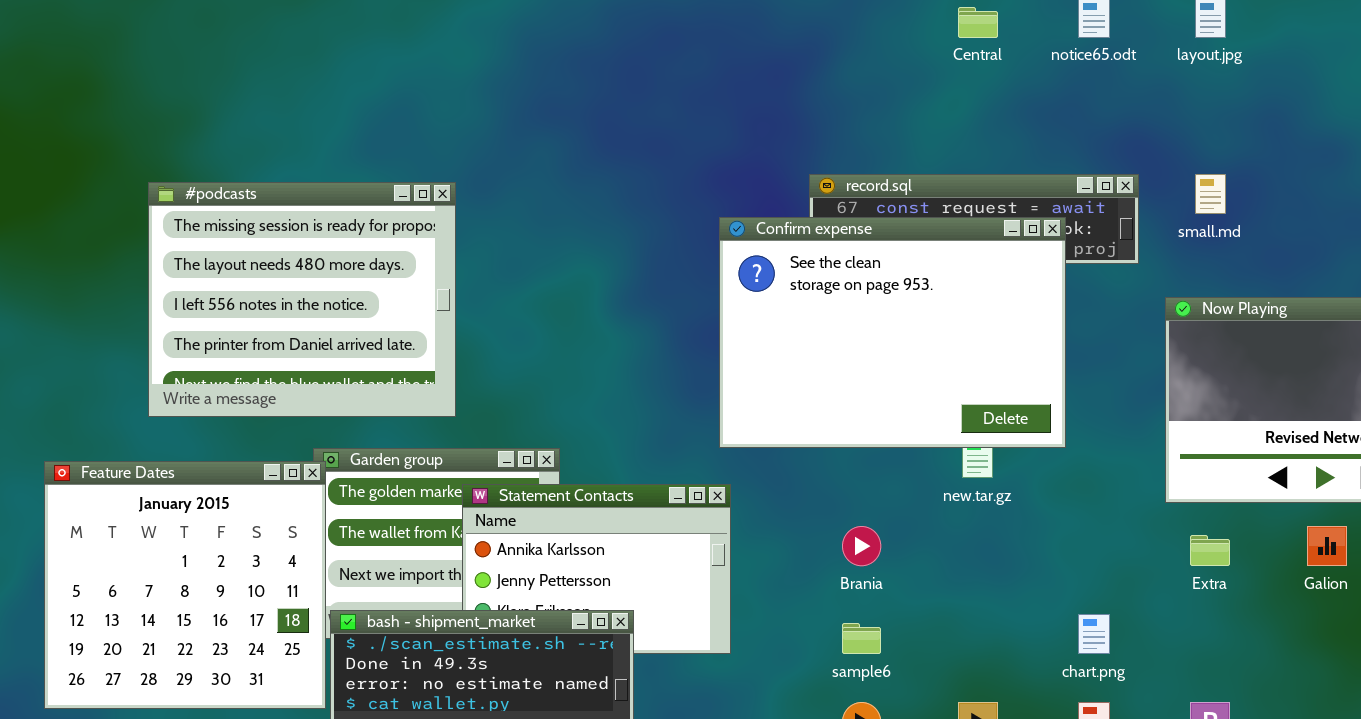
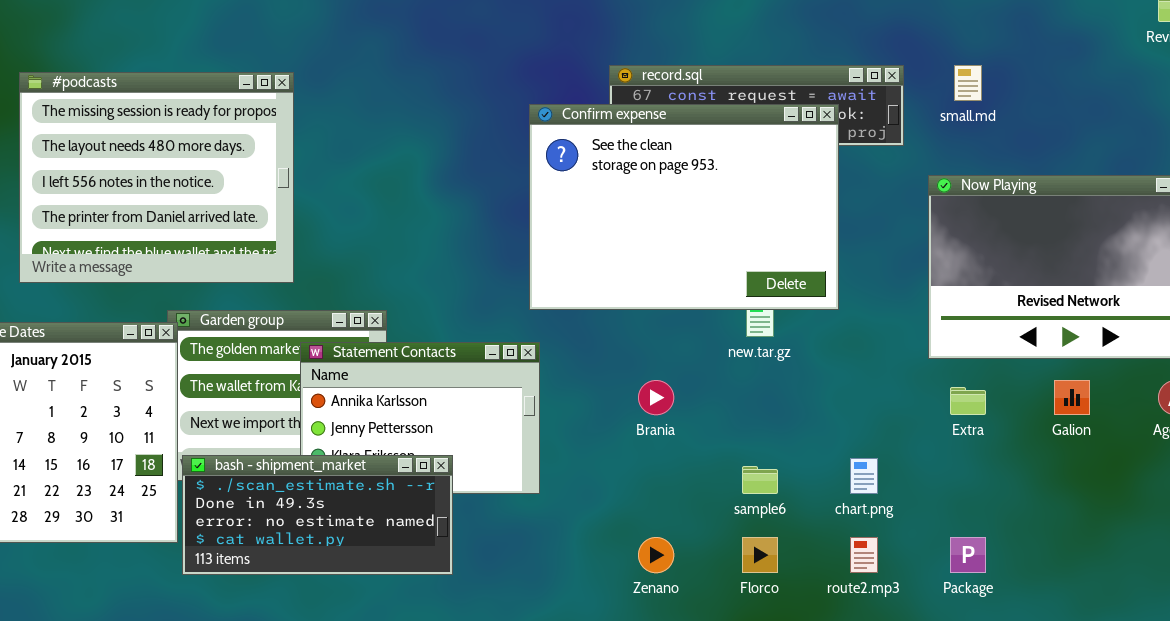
sample6: [842,623,881,654] -> [742,466,778,494], moved

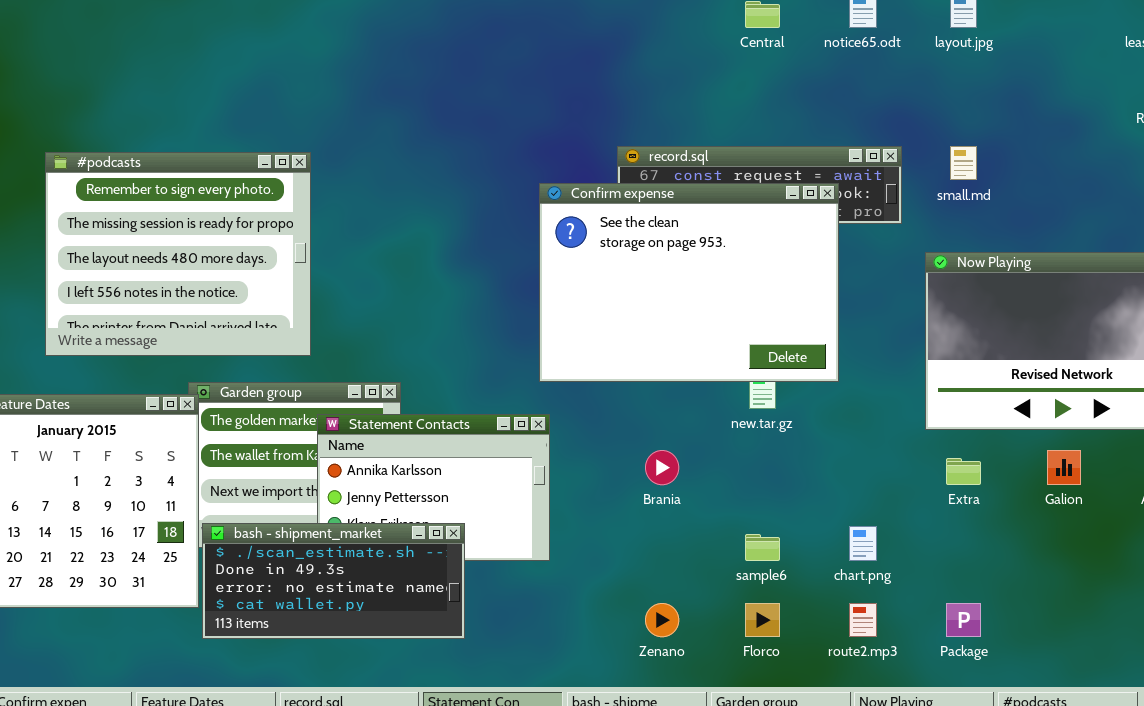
#podcasts: [19,72,294,283] -> [45,152,311,356], scrolled up 1 row

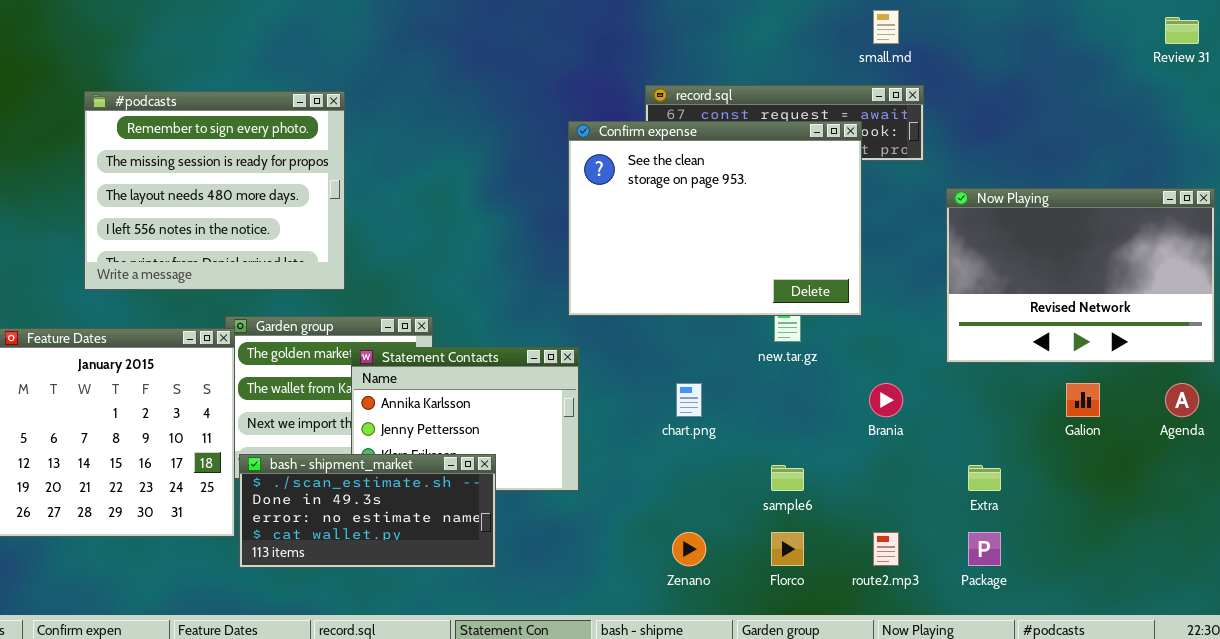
small.md: [950,146,977,180] -> [873,10,899,44], moved
Brania: [645,450,679,485] -> [869,383,903,417], moved
Extra: [946,458,981,485] -> [968,465,1001,491], moved
chart.png: [849,526,877,561] -> [676,383,702,417], moved

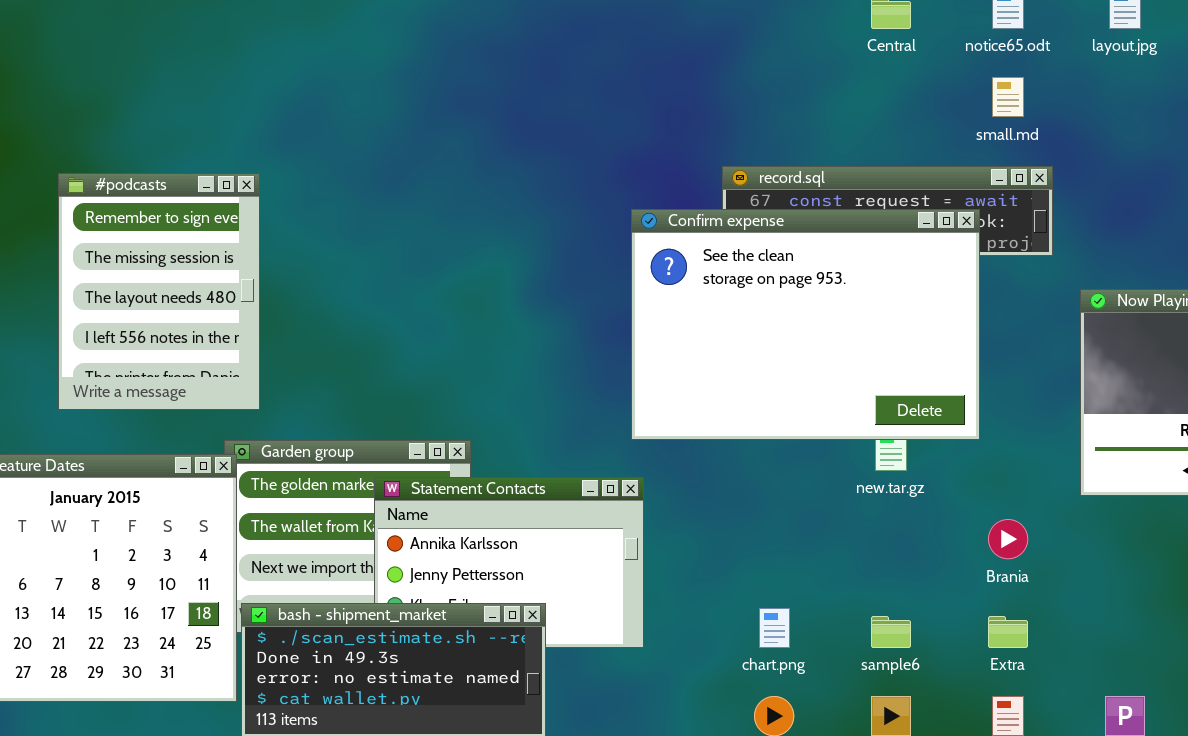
#podcasts: [84,91,345,290] -> [58,173,260,410], resized
chart.png: [676,383,702,417] -> [759,608,790,648], moved
Extra: [968,465,1001,491] -> [988,616,1028,648], moved

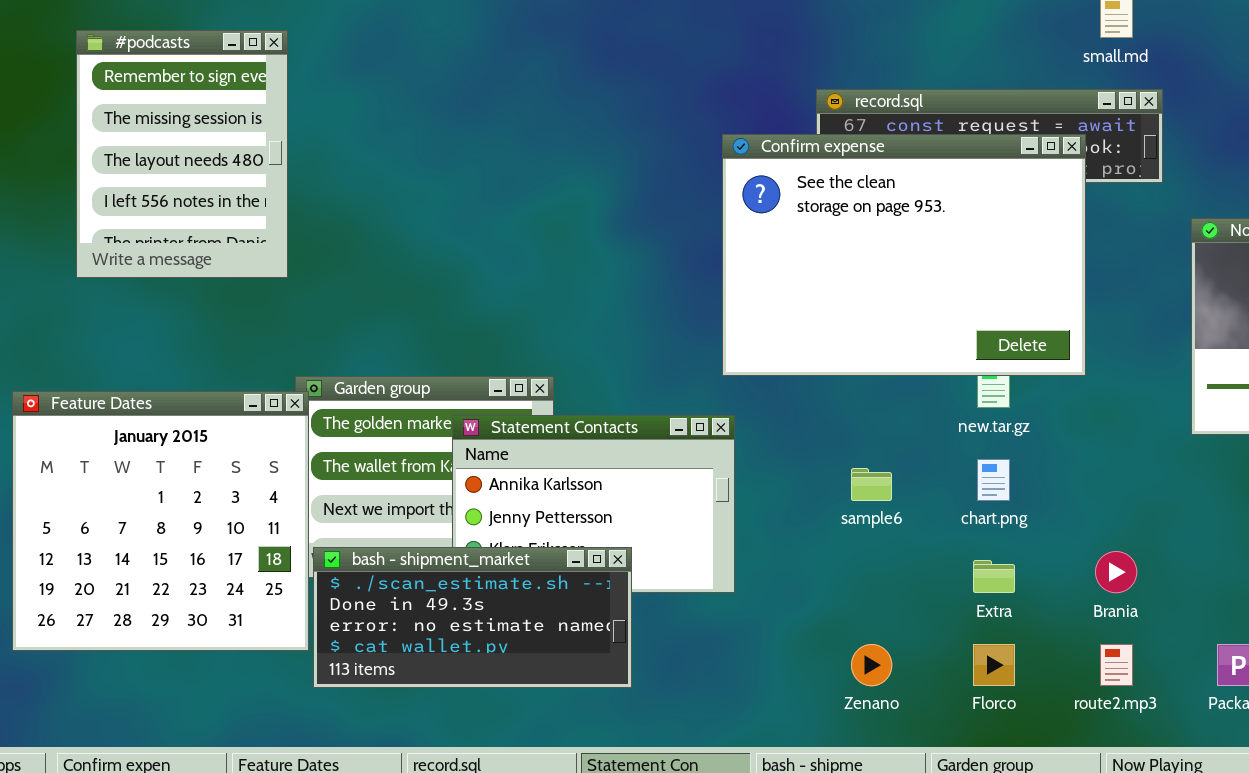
#podcasts: [58,173,260,410] -> [76,30,288,278], moved
Brania: [988,519,1028,559] -> [1095,551,1137,593], moved
chart.png: [759,608,790,648] -> [977,459,1010,501], moved
sample6: [871,616,911,648] -> [851,468,892,501], moved
Extra: [988,616,1028,648] -> [973,560,1015,593], moved

